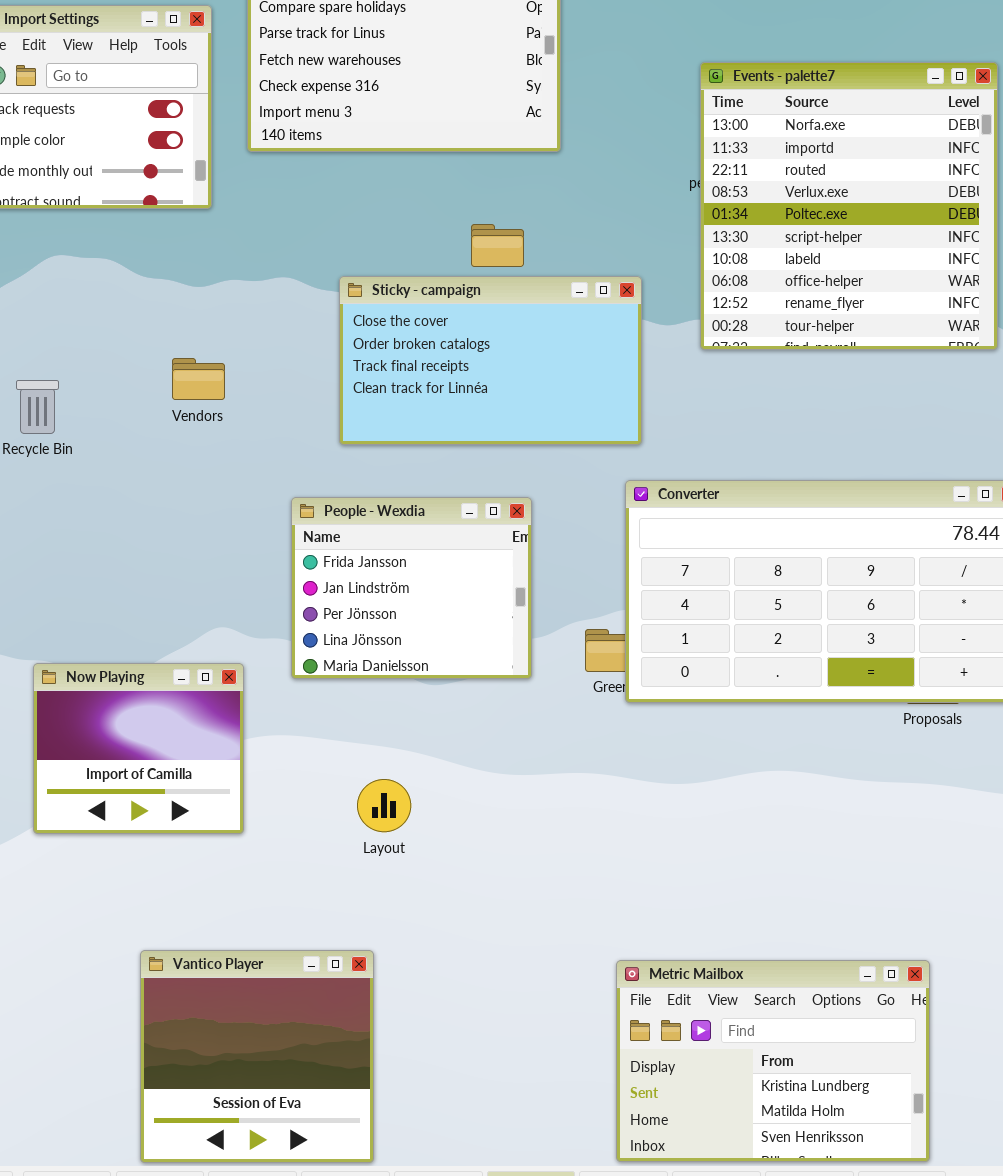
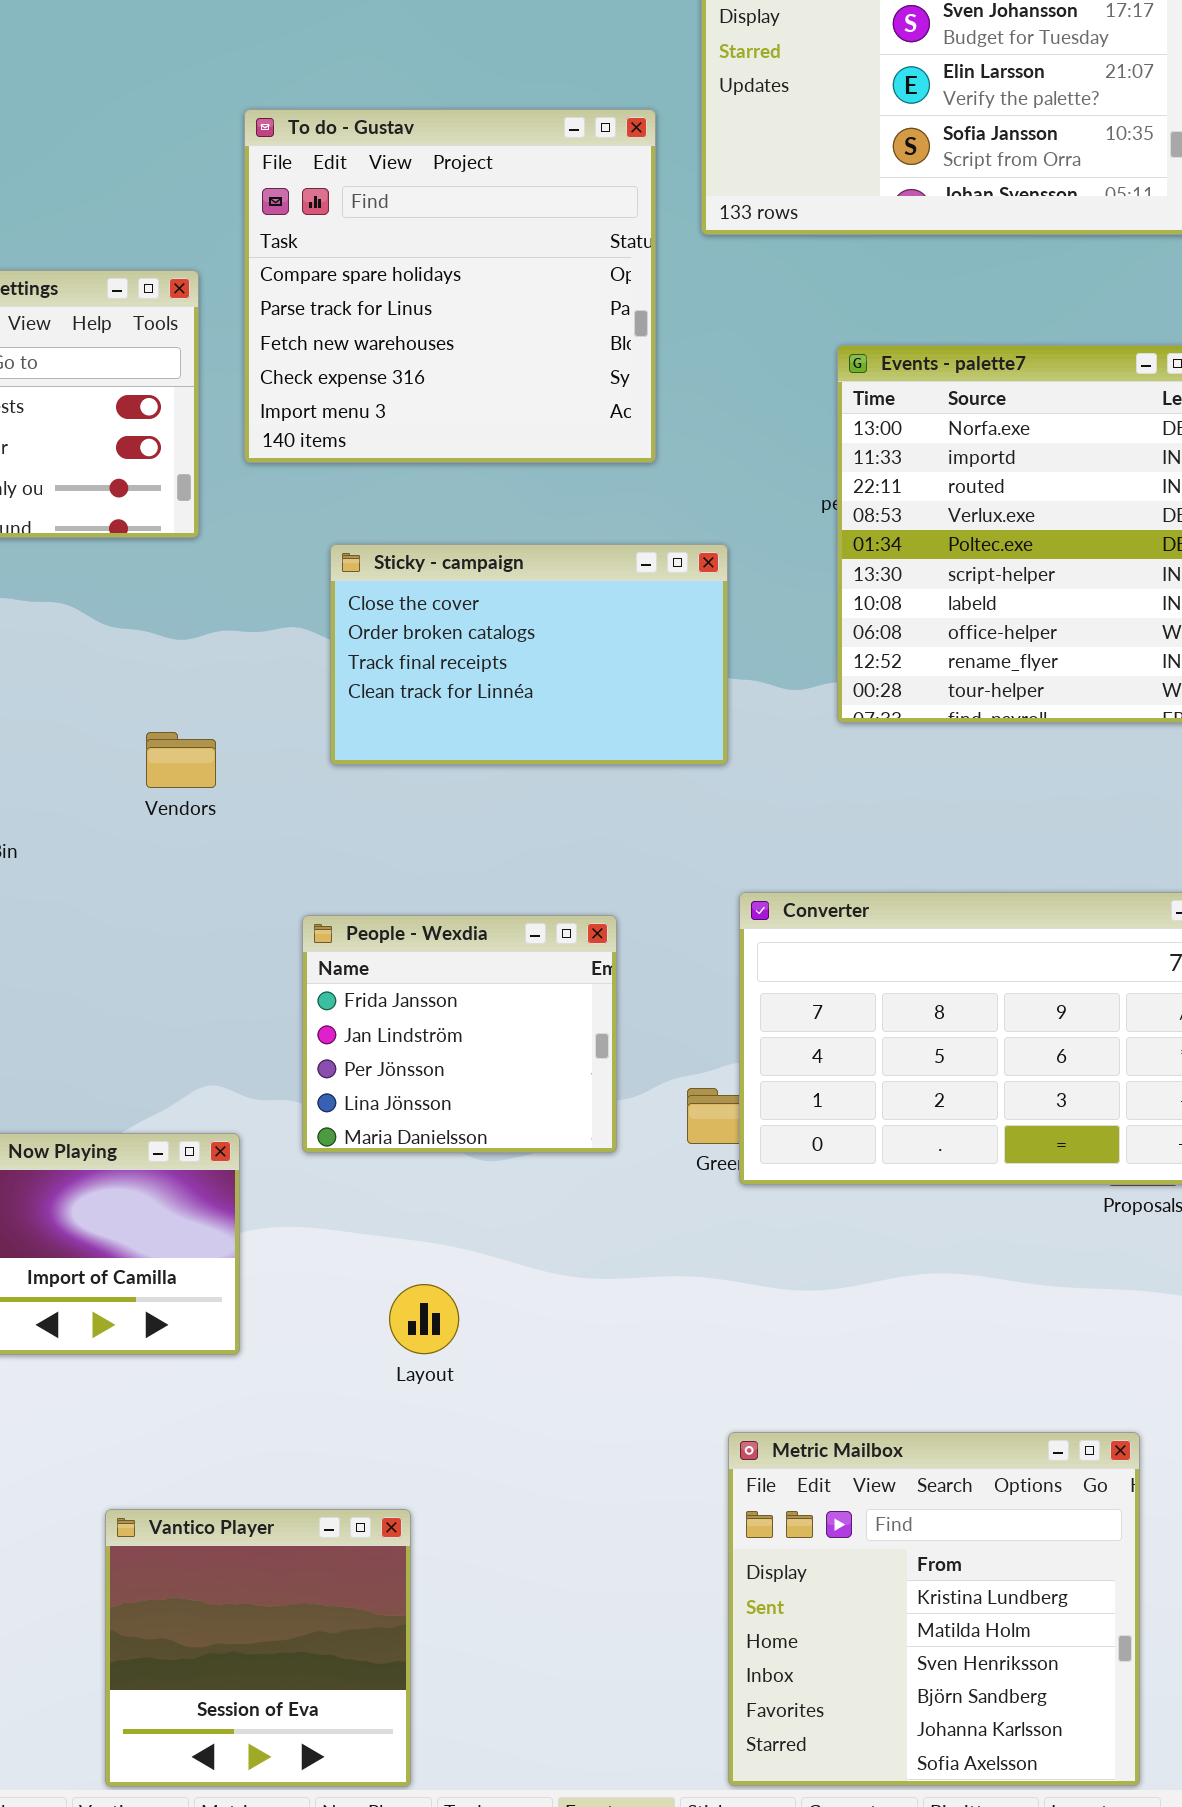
Sticky - campaign: [339,276,642,445] -> [330,544,728,765], moved
Metric Mailbox: [616,960,930,1162] -> [728,1432,1140,1786], resized

